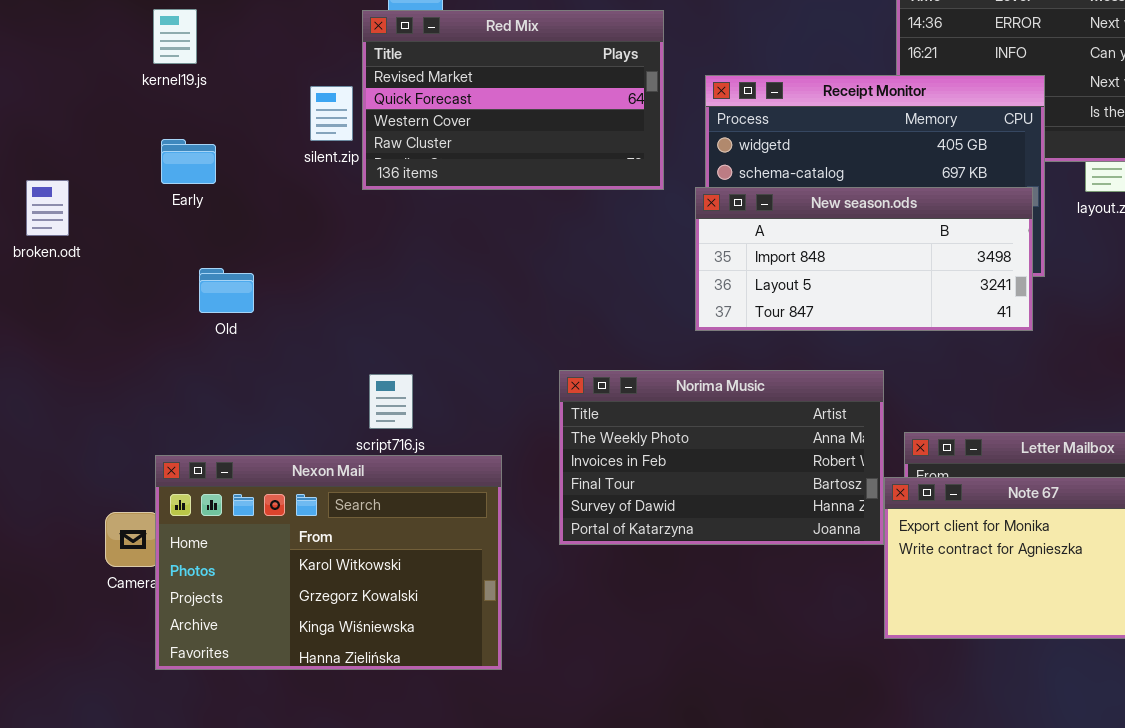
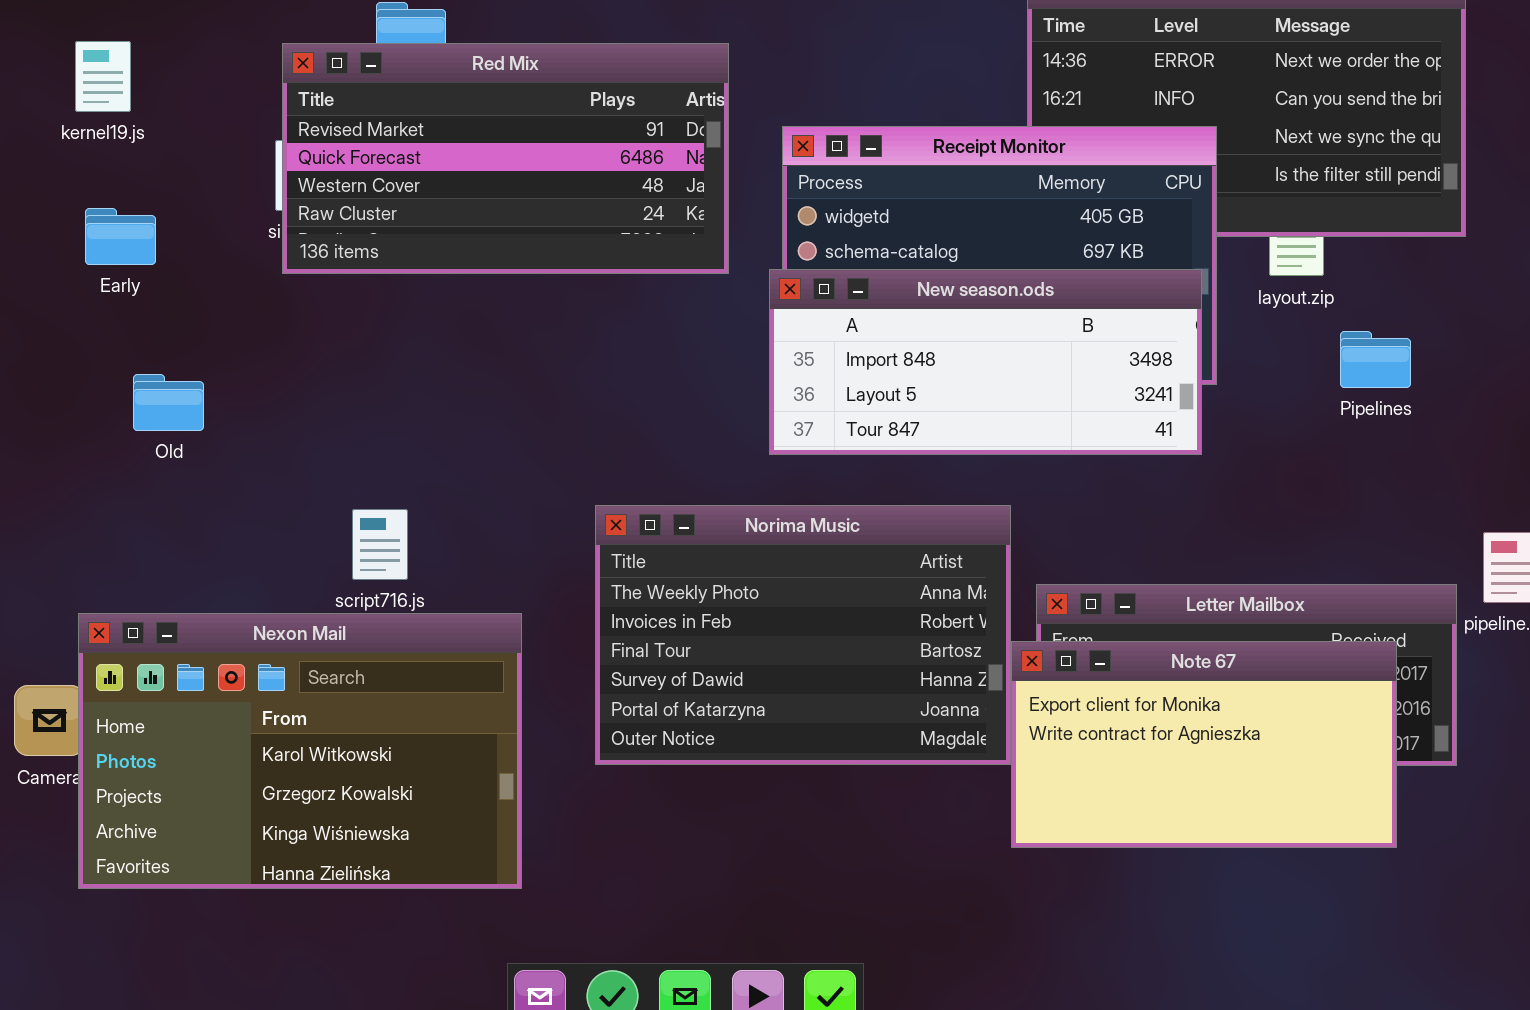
Red Mix: [362,10,664,190] -> [282,43,729,274], resized
Norima Music: [559,370,884,545] -> [595,505,1011,765], resized

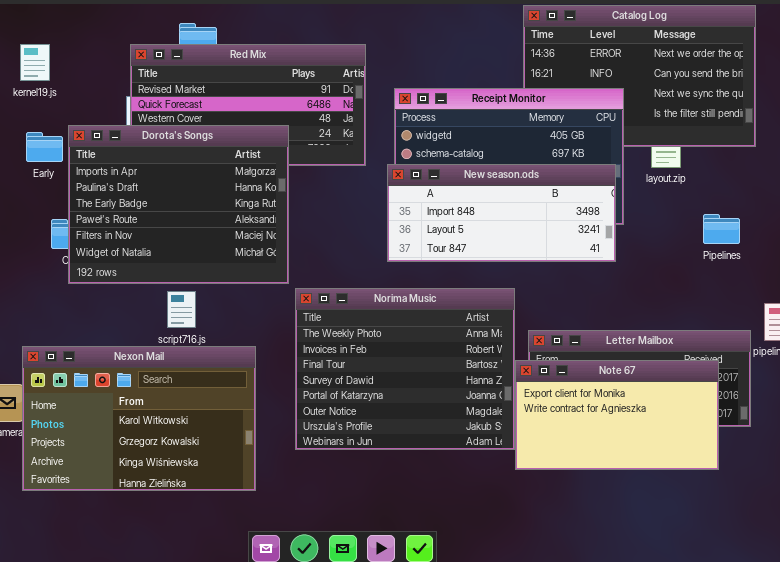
Dorota's Songs: none -> [68,125,289,284], opened
Pipelines: [1340,331,1411,388] -> [703,214,740,244], moved
Norima Music: [595,505,1011,765] -> [295,288,515,450], resized

